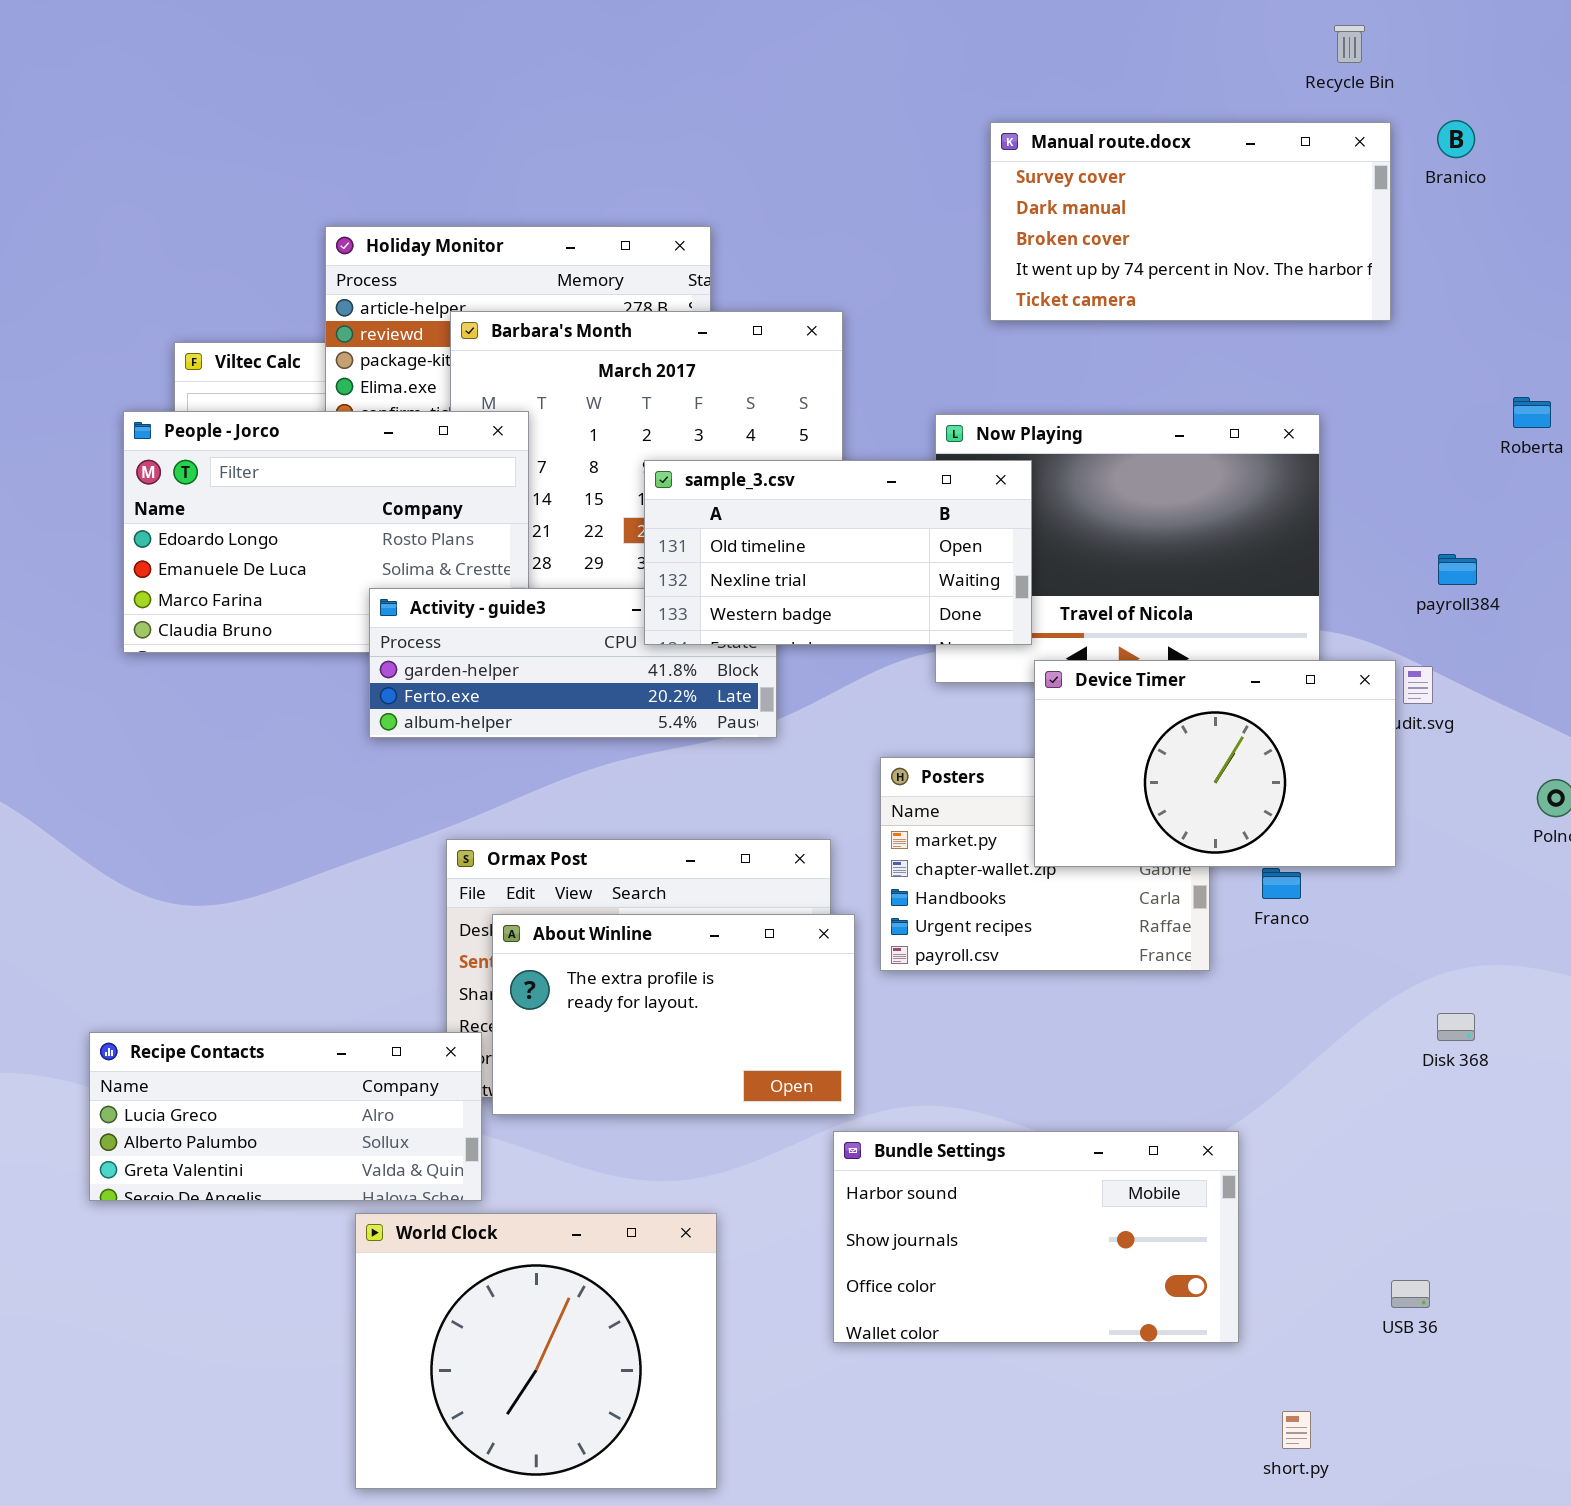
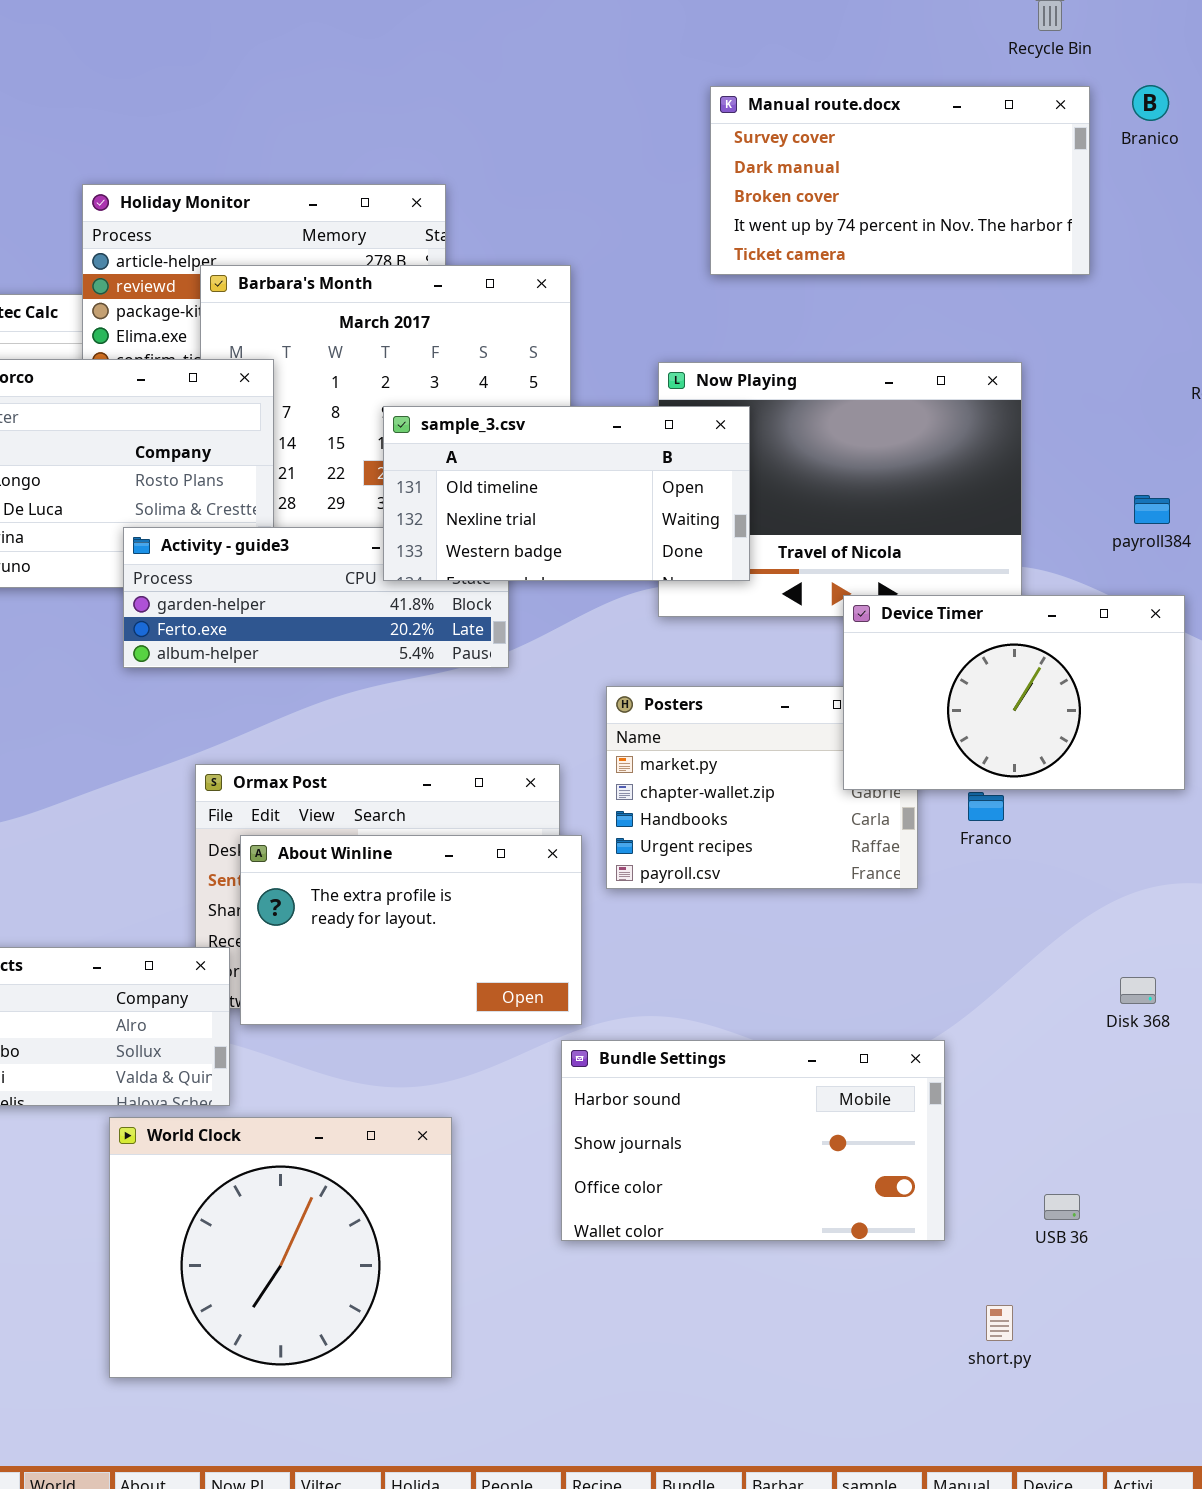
Device Timer: [1034,660,1396,867] -> [843,595,1185,790], moved
Disk 368: [1437,1013,1475,1041] -> [1120,977,1156,1004], moved
USB 36: [1391,1280,1430,1308] -> [1044,1194,1080,1220], moved

